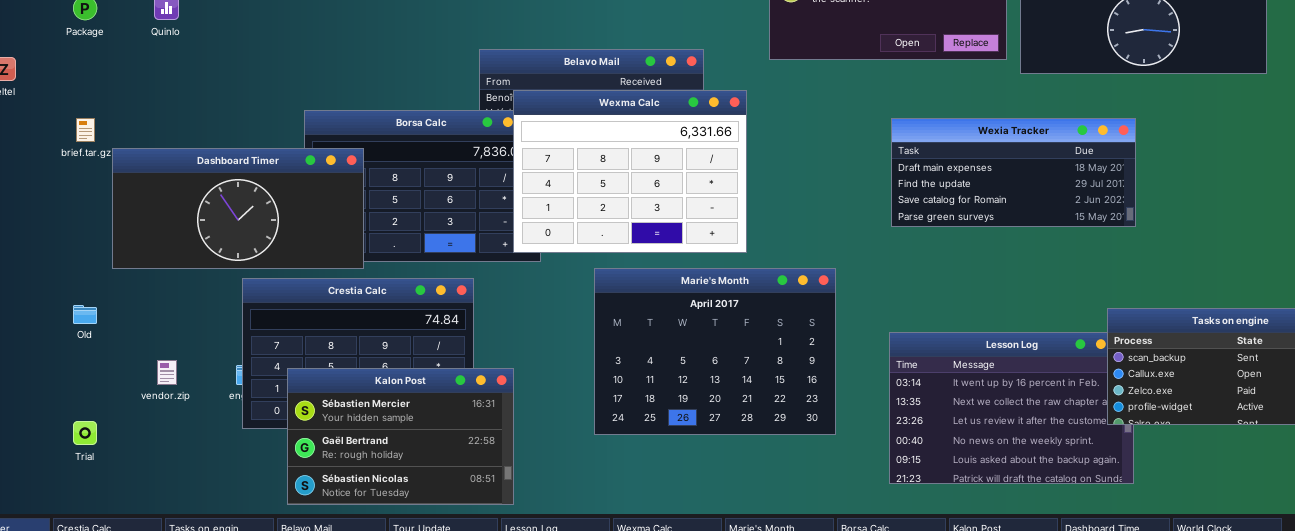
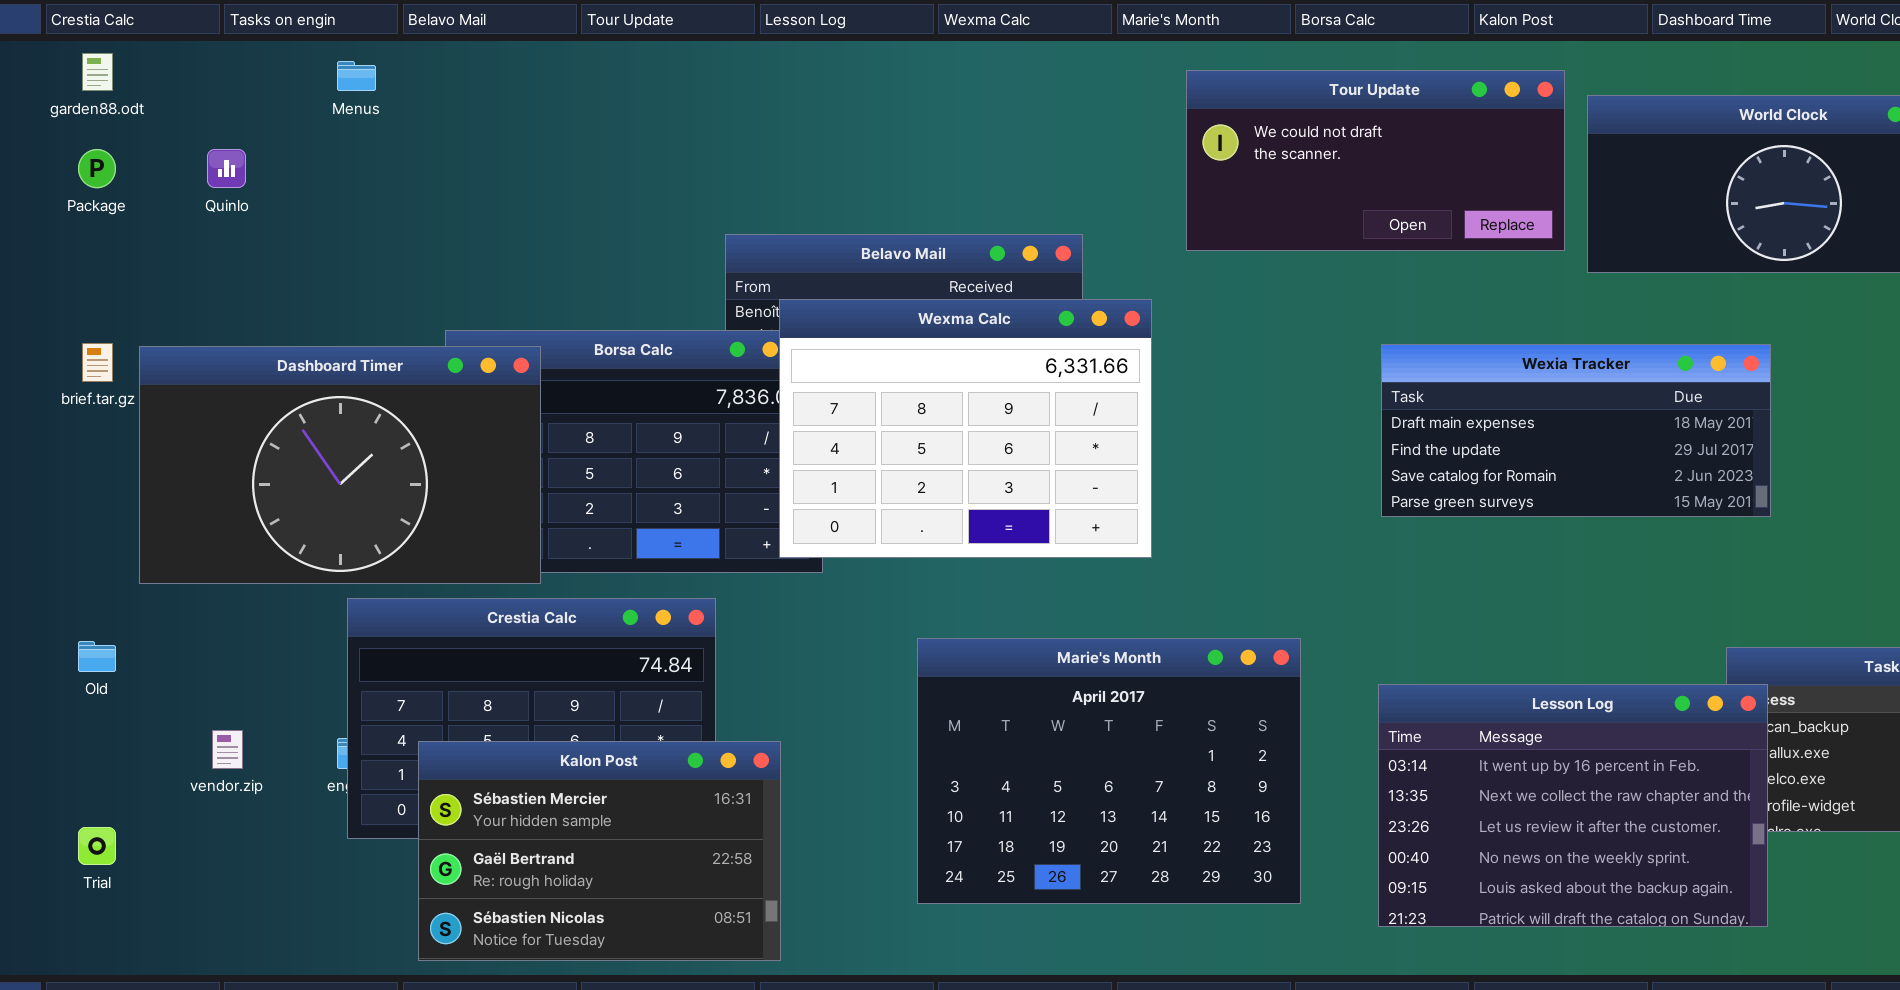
Dashboard Timer: [112,148,364,269] -> [139,346,541,584], resized
Marie's Month: [594,268,836,435] -> [917,638,1301,904], moved
Lesson Log: [889,332,1134,484] -> [1378,684,1768,927], raised

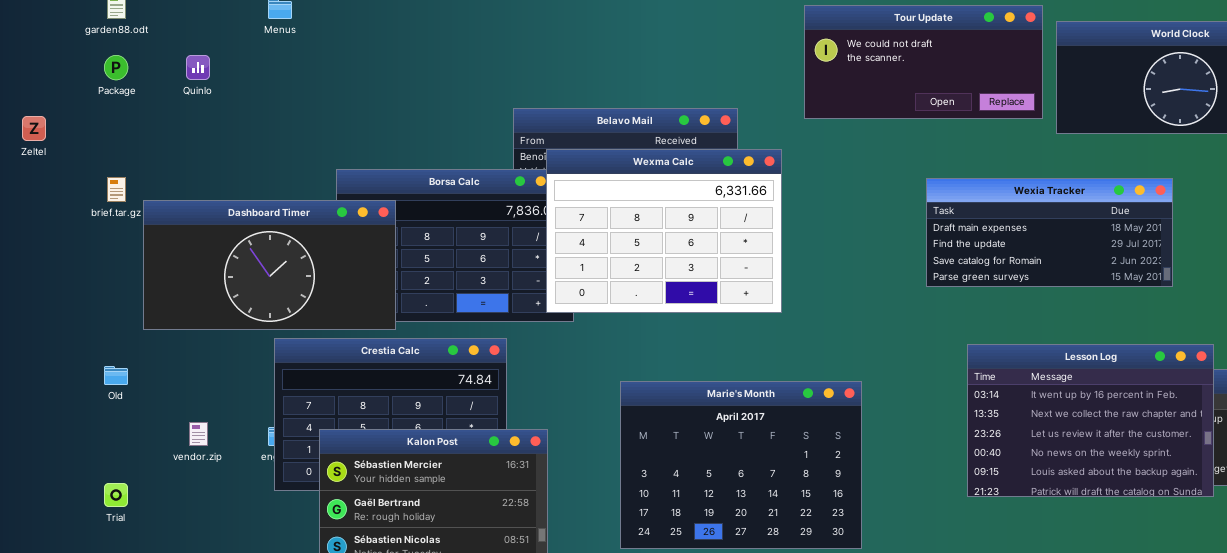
Dashboard Timer: [139,346,541,584] -> [143,200,396,330], resized
Marie's Month: [917,638,1301,904] -> [620,381,862,549], moved
Lesson Log: [1378,684,1768,927] -> [967,344,1214,497], moved

